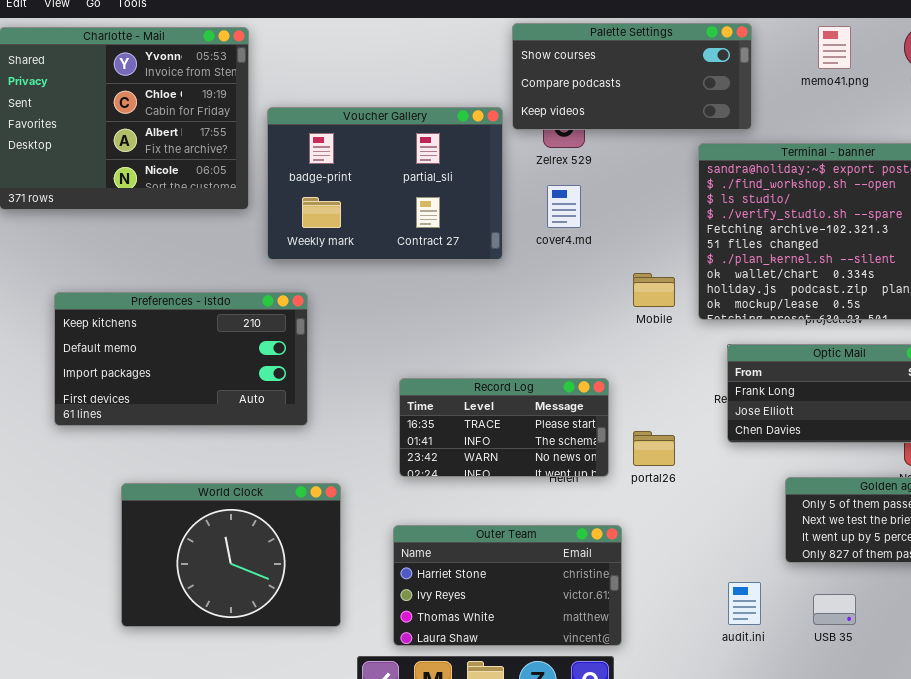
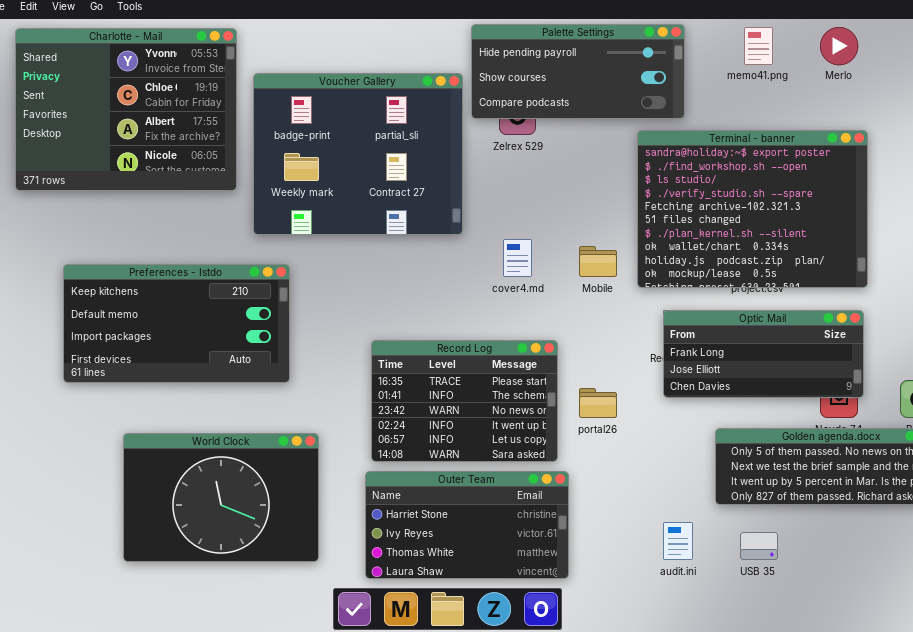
Palette Settings: [512,23,752,130] -> [471,24,685,119], scrolled up 1 row
Voucher Gallery: [267,107,503,260] -> [253,73,463,235], resized
cover4.md: [547,185,581,228] -> [503,239,532,277], moved
Record Log: [399,378,609,477] -> [371,340,558,462], resized

